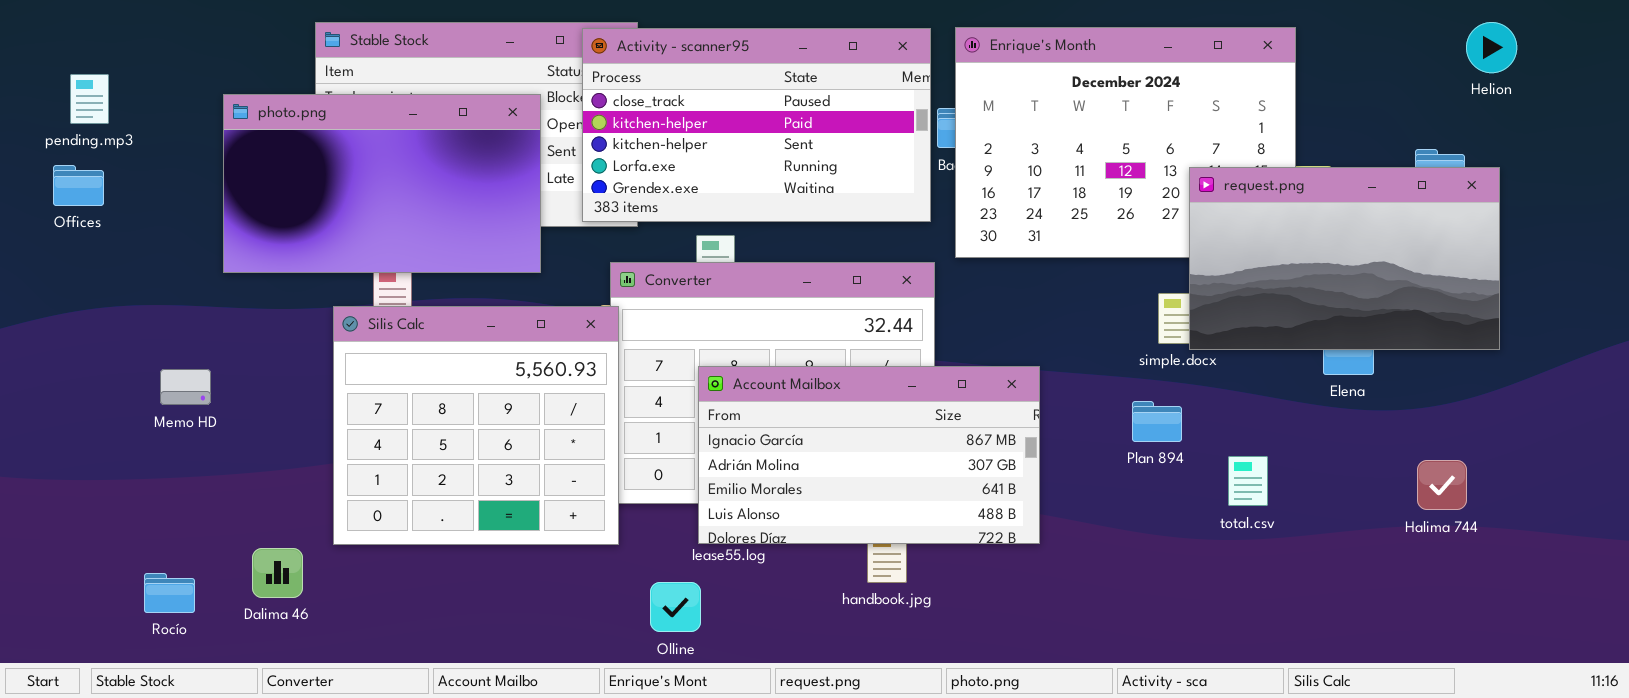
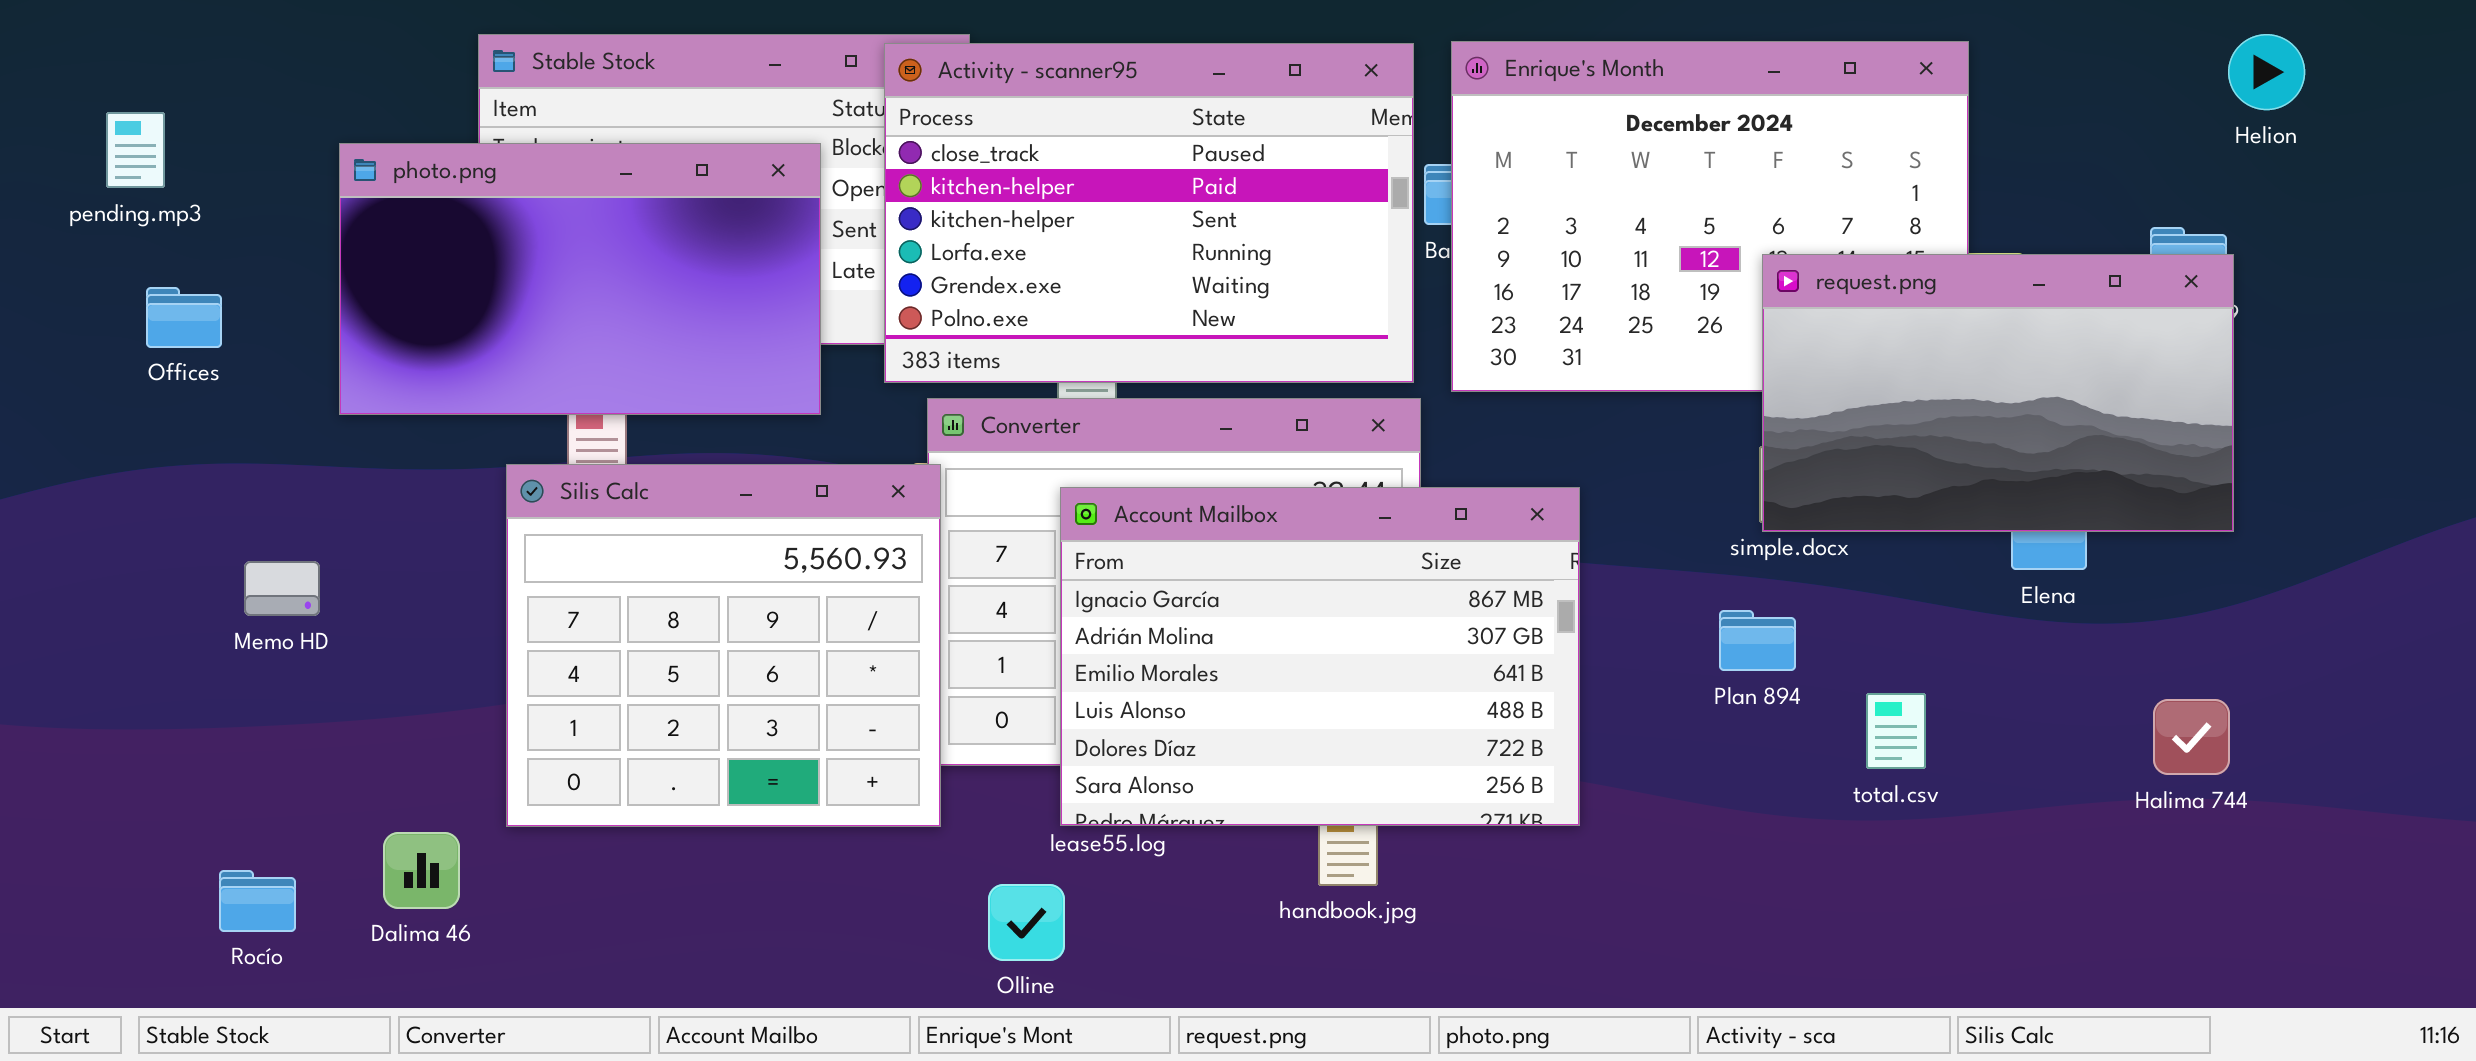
Activity - scanner95: [582,28,931,222] -> [884,43,1414,383], resized
Offices: [53,165,104,206] -> [146,287,222,348], moved
request.png: [1189,167,1500,350] -> [1762,254,2234,532], moved
Account Mailbox: [698,366,1040,544] -> [1060,487,1580,826], resized

